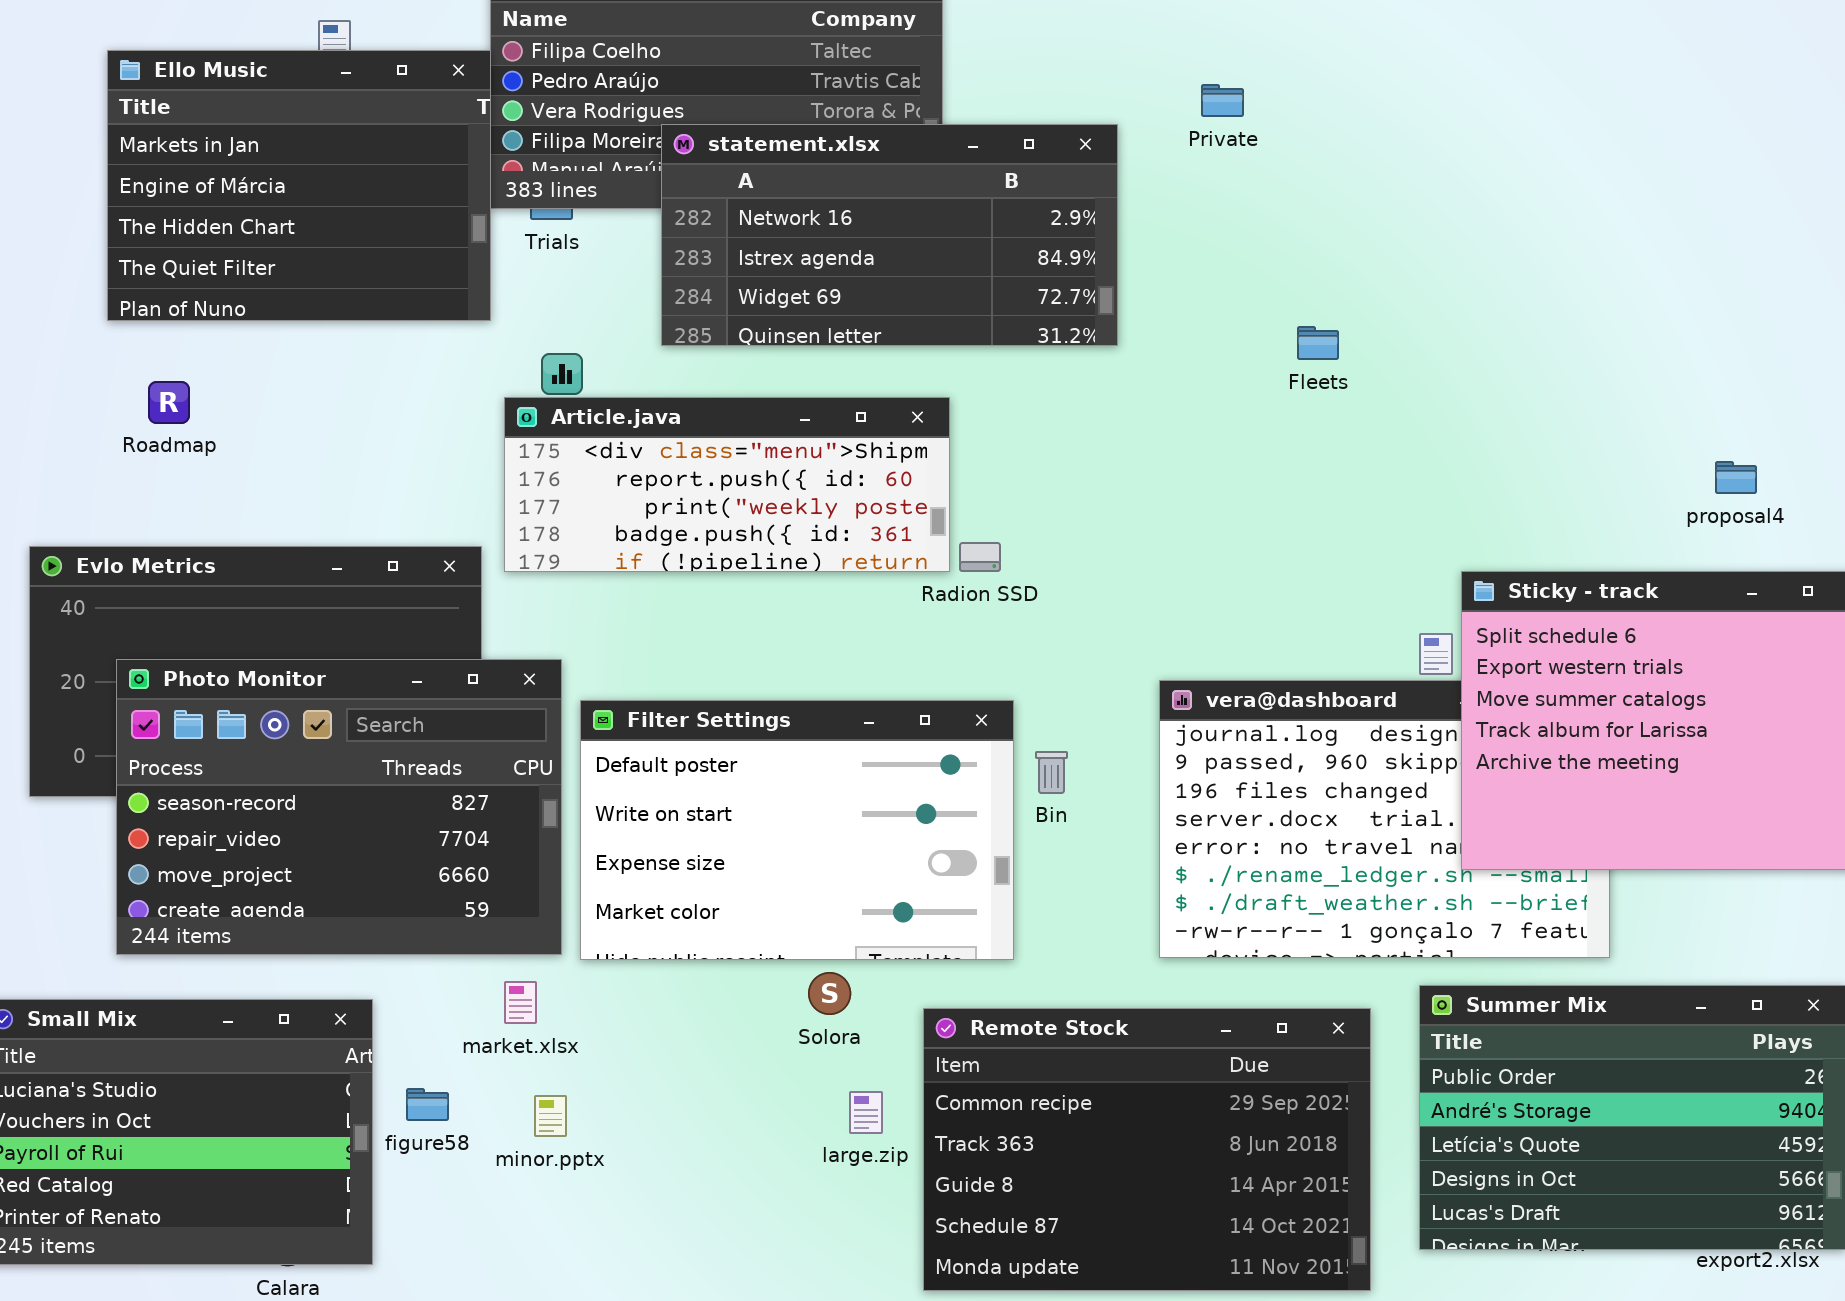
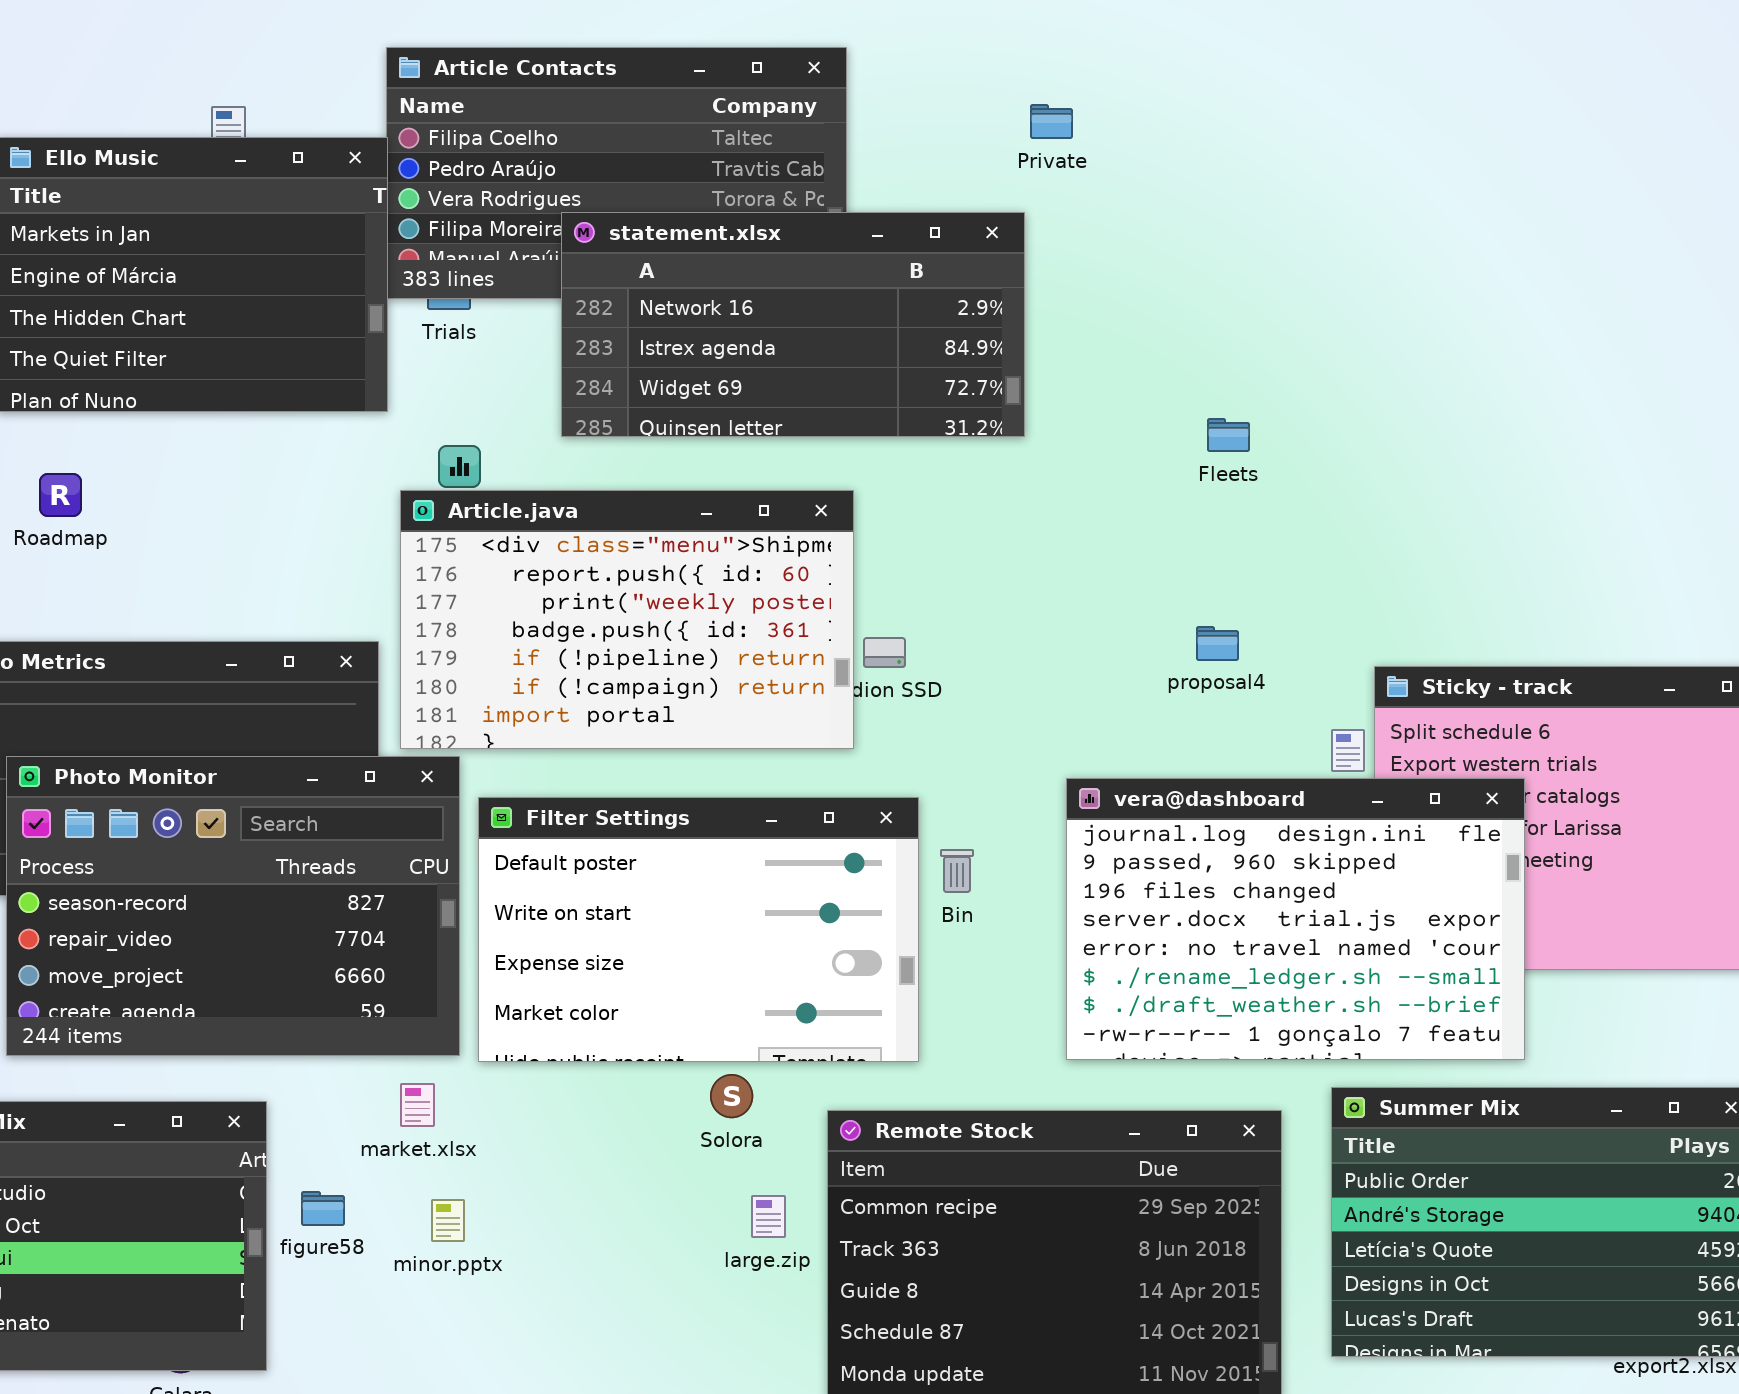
Private: [1201,84,1244,117] -> [1030,104,1073,139], moved
Article.java: [504,397,950,572] -> [400,490,854,749], resized
proposal4: [1715,461,1757,494] -> [1196,626,1239,661], moved
vera@dashboard: [1159,680,1610,958] -> [1066,778,1525,1060], raised

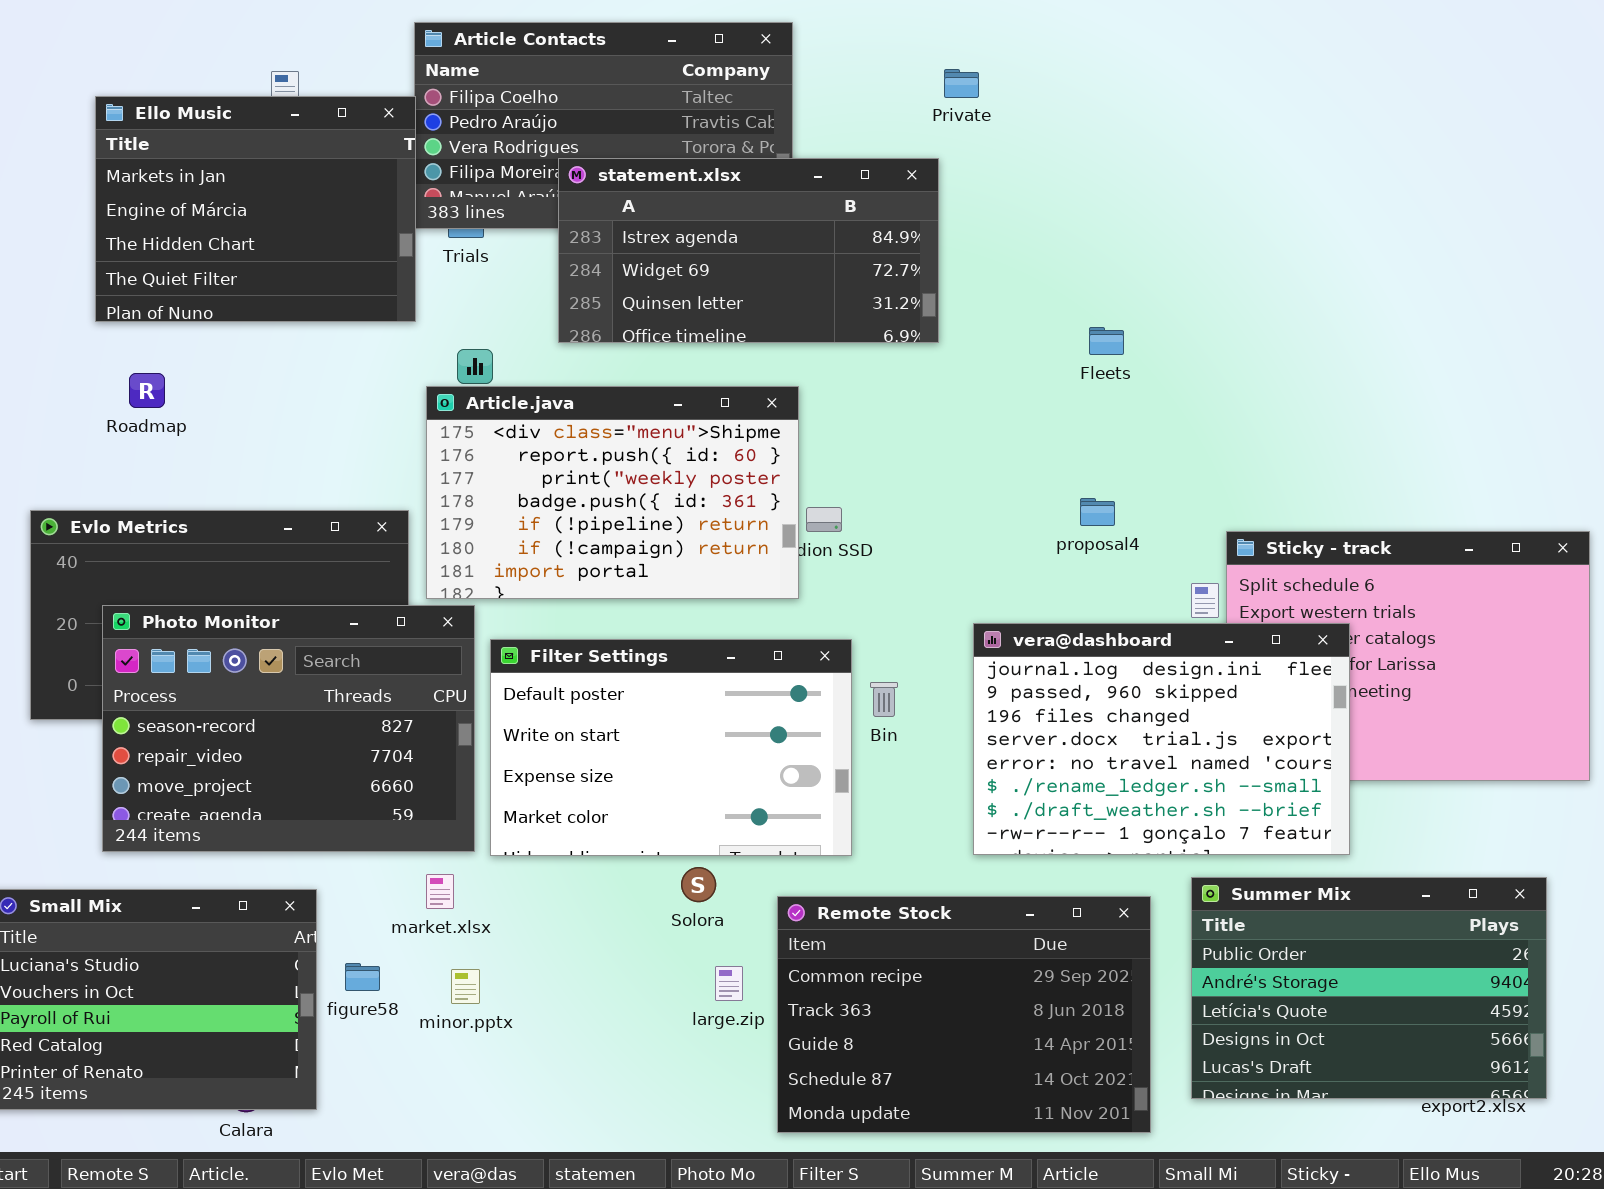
statement.xlsx: [561,212,1025,437] -> [558,158,939,343], scrolled down 1 row

